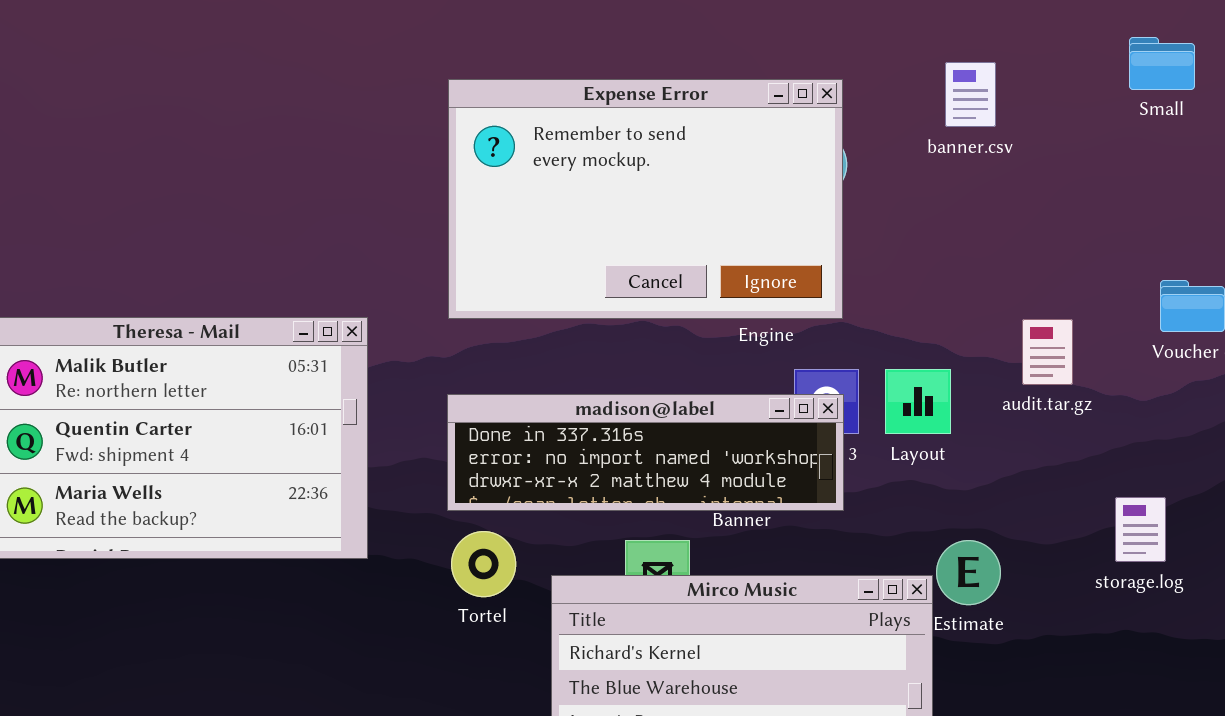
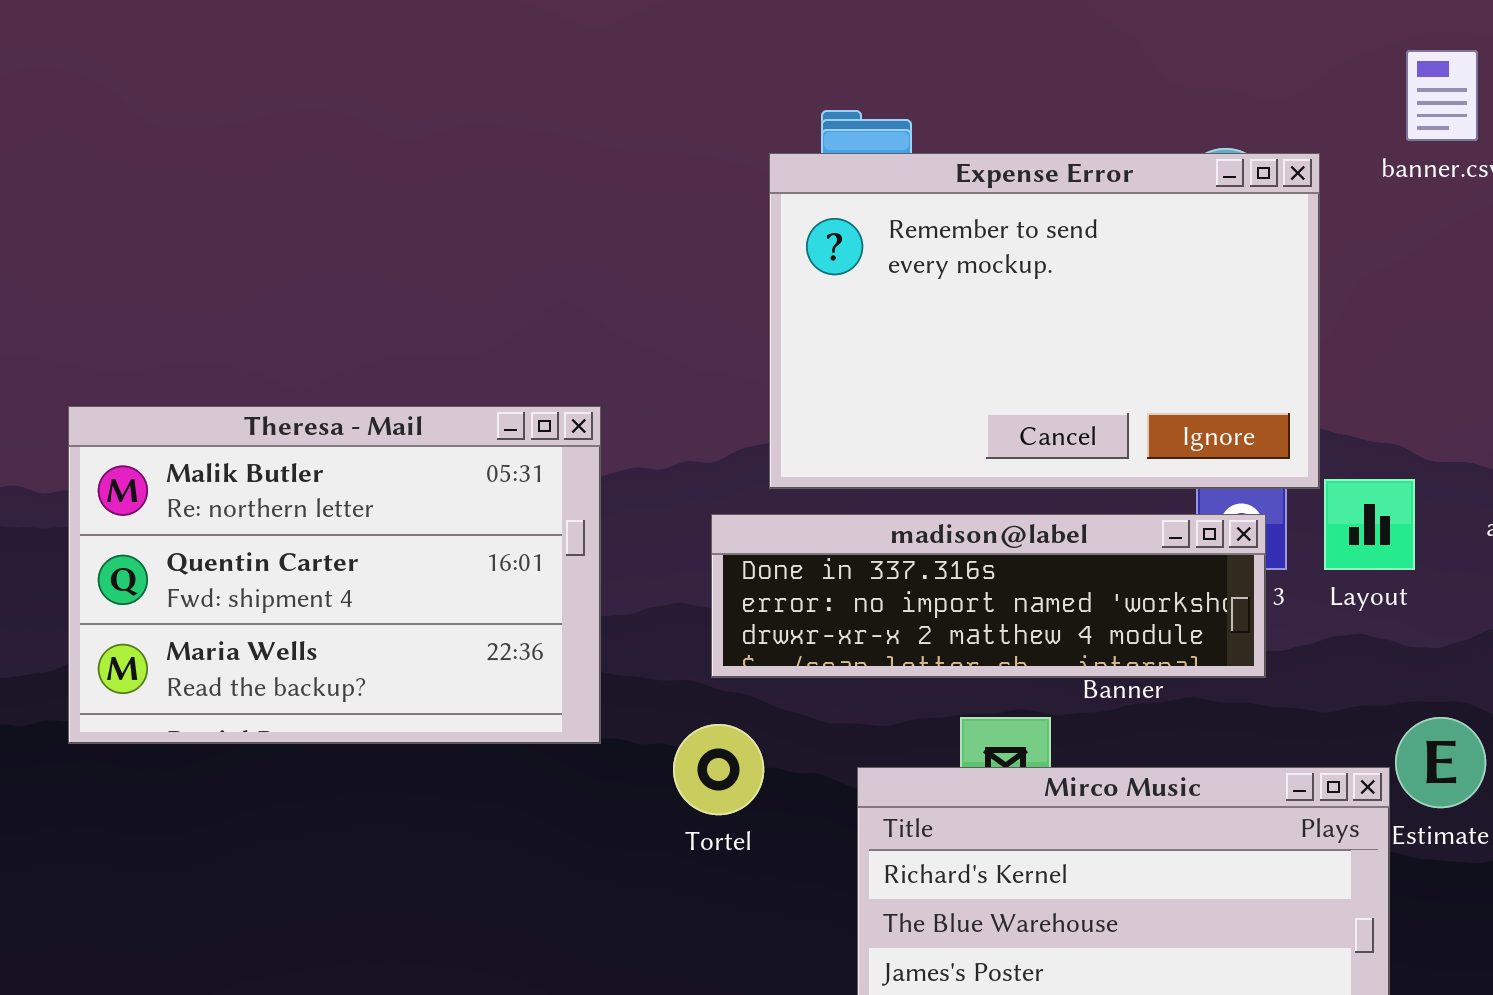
Expense Error: [448,79,843,319] -> [769,153,1320,489], moved
Tortel: [451,531,516,597] -> [673,724,764,815], moved

